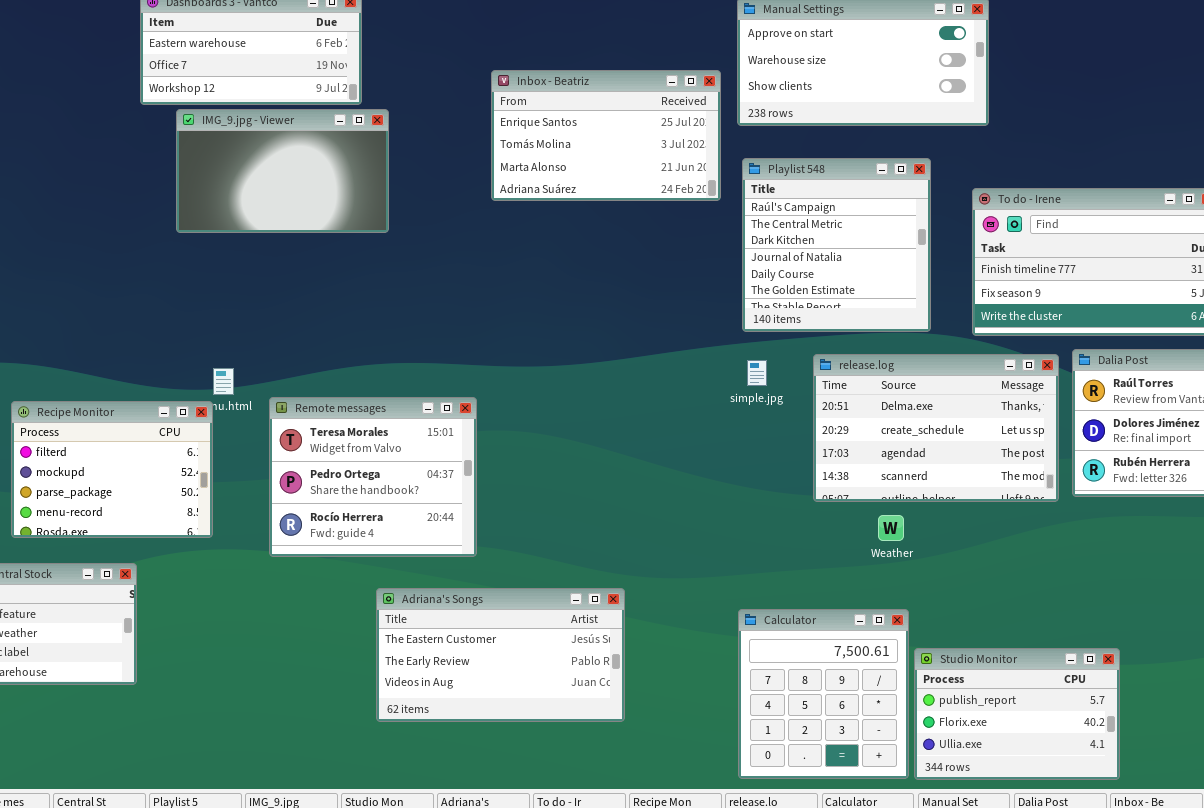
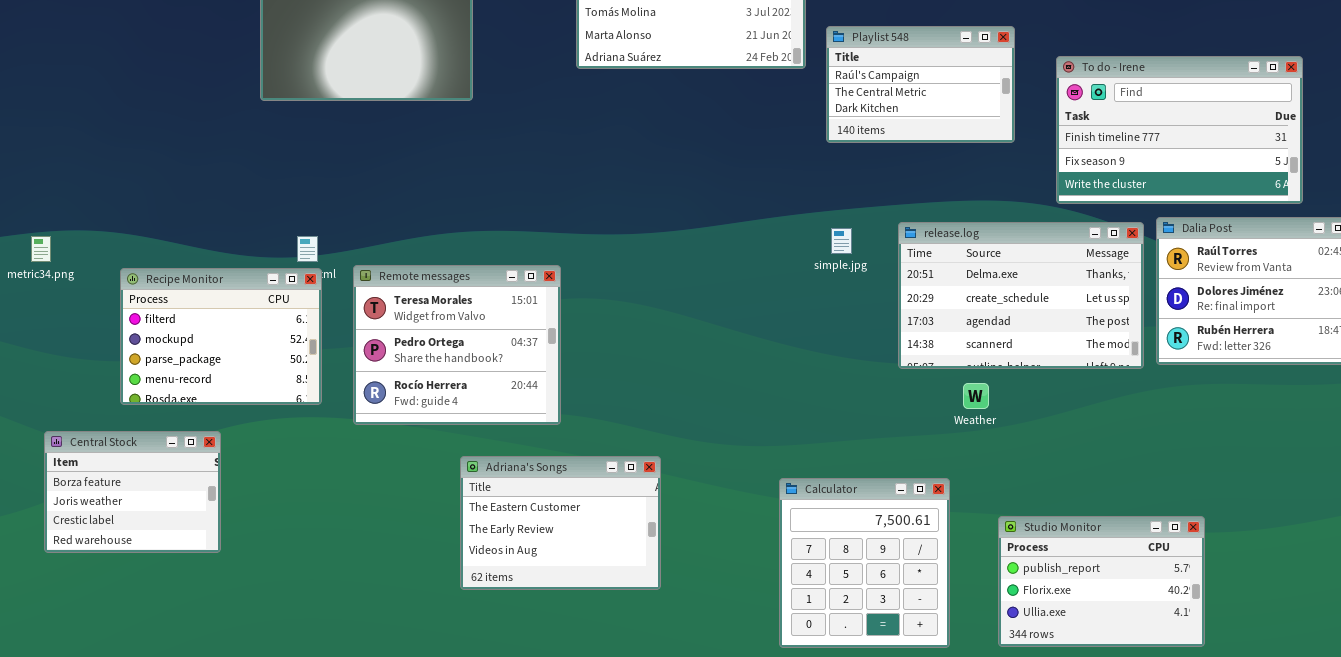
Playlist 548: [742,158,931,332] -> [826,26,1015,143], resized
Recipe Monitor: [11,401,213,538] -> [120,268,322,405], moved
Adriana's Songs: [376,588,625,722] -> [460,456,661,590], resized
Calculator: [738,609,909,779] -> [779,478,950,648], moved

